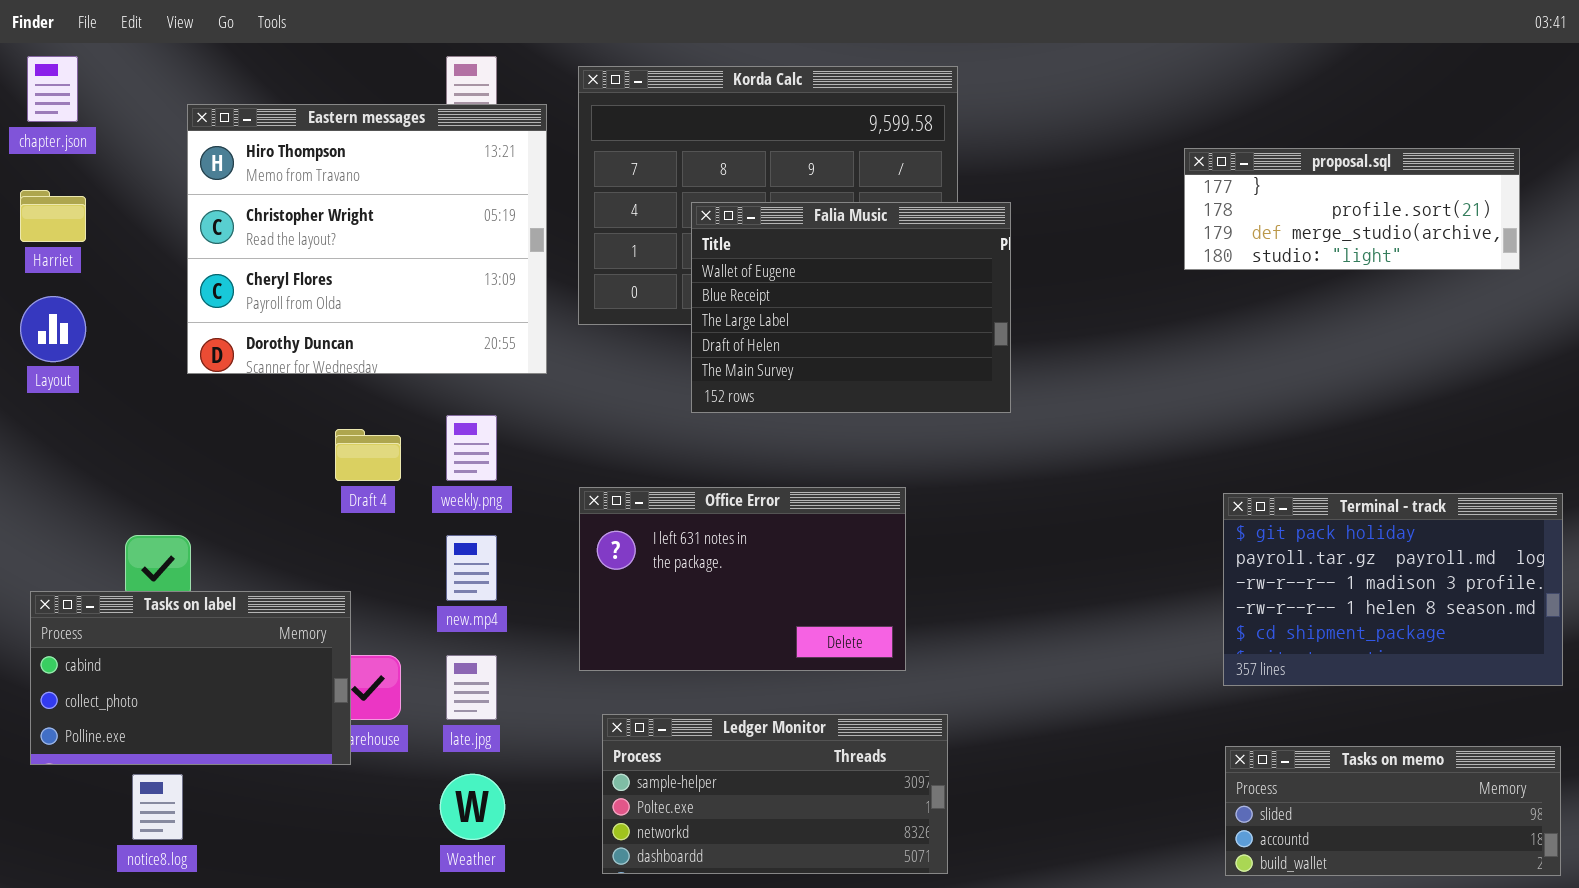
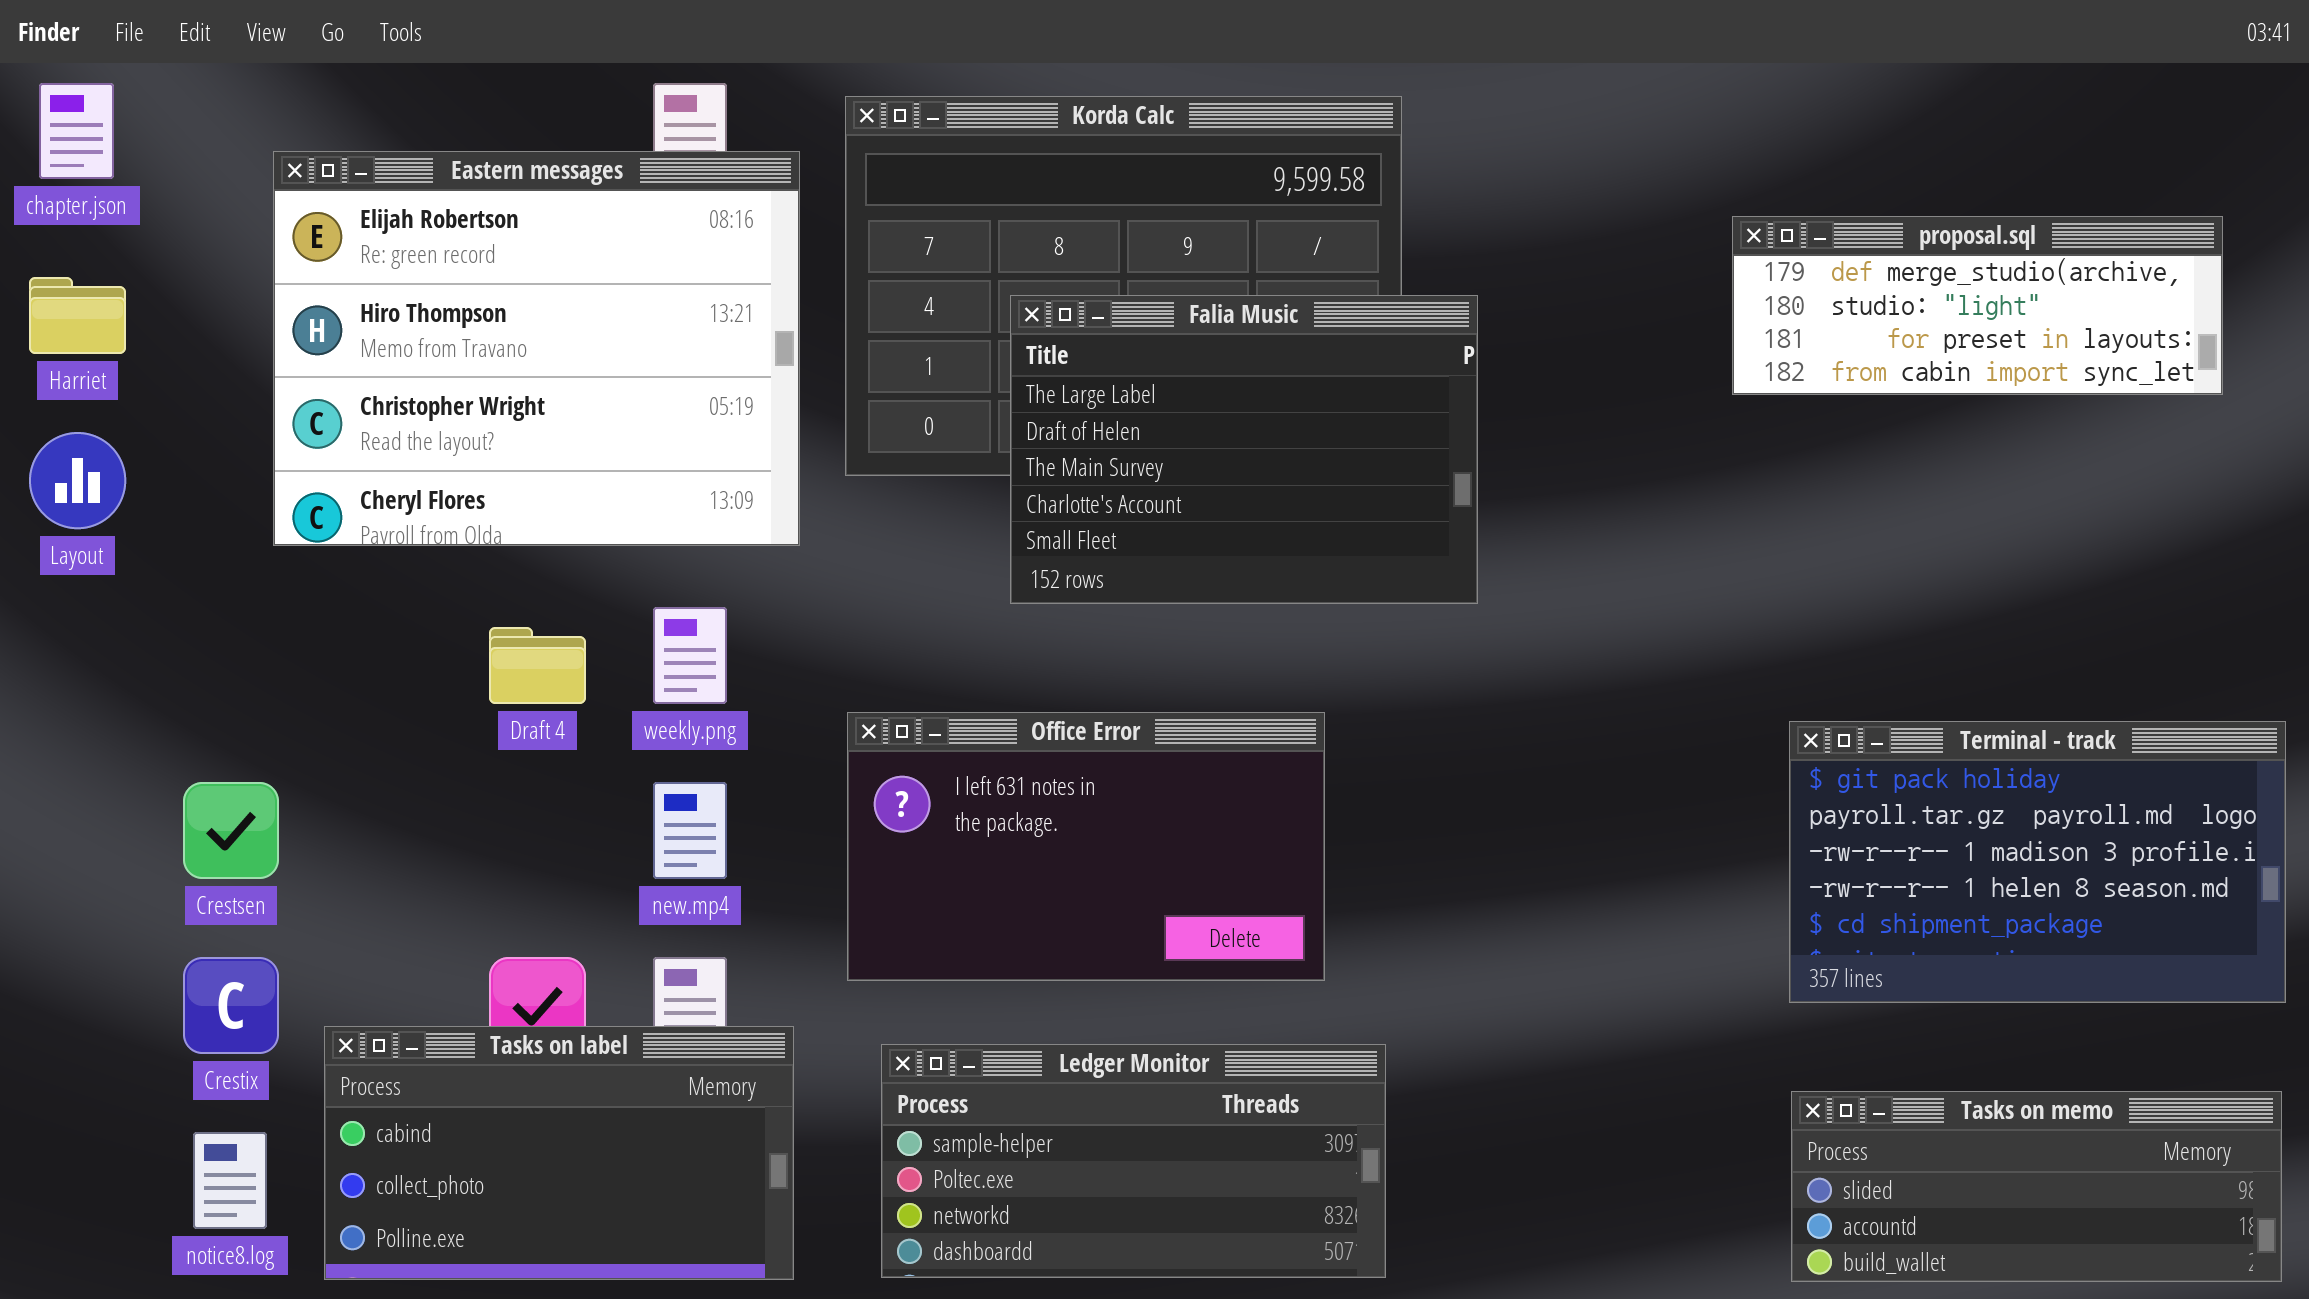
Eastern messages: [187,104,547,374] -> [273,151,800,546], scrolled up 1 row
proposal.sql: [1184,148,1520,270] -> [1732,216,2223,395], scrolled down 2 rows
Falia Music: [691,202,1011,413] -> [1010,295,1478,604], scrolled down 2 rows
Tasks on label: [30,591,351,765] -> [324,1026,794,1280], moved

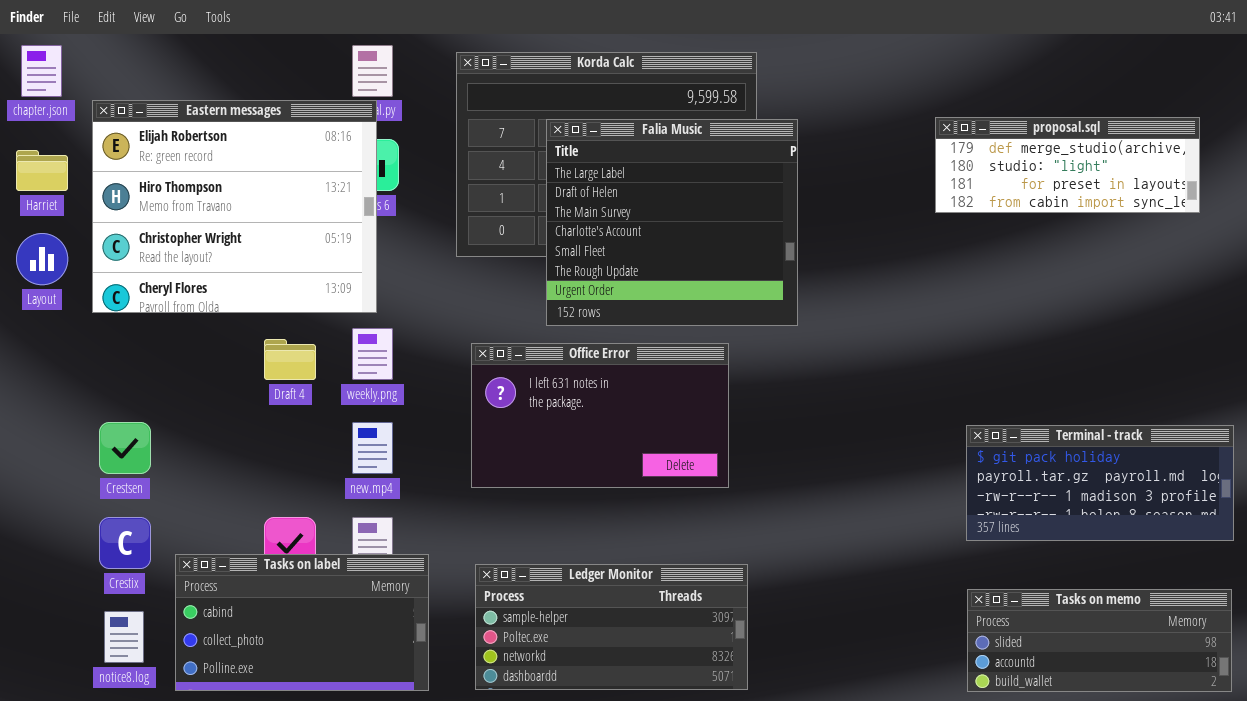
Eastern messages: [273,151,800,546] -> [92,100,377,313], moved
Falia Music: [1010,295,1478,604] -> [546,119,798,326], resized
Office Error: [847,712,1325,981] -> [471,343,729,488], moved
Terminal - track: [1789,721,2286,1003] -> [966,425,1234,541], resized

